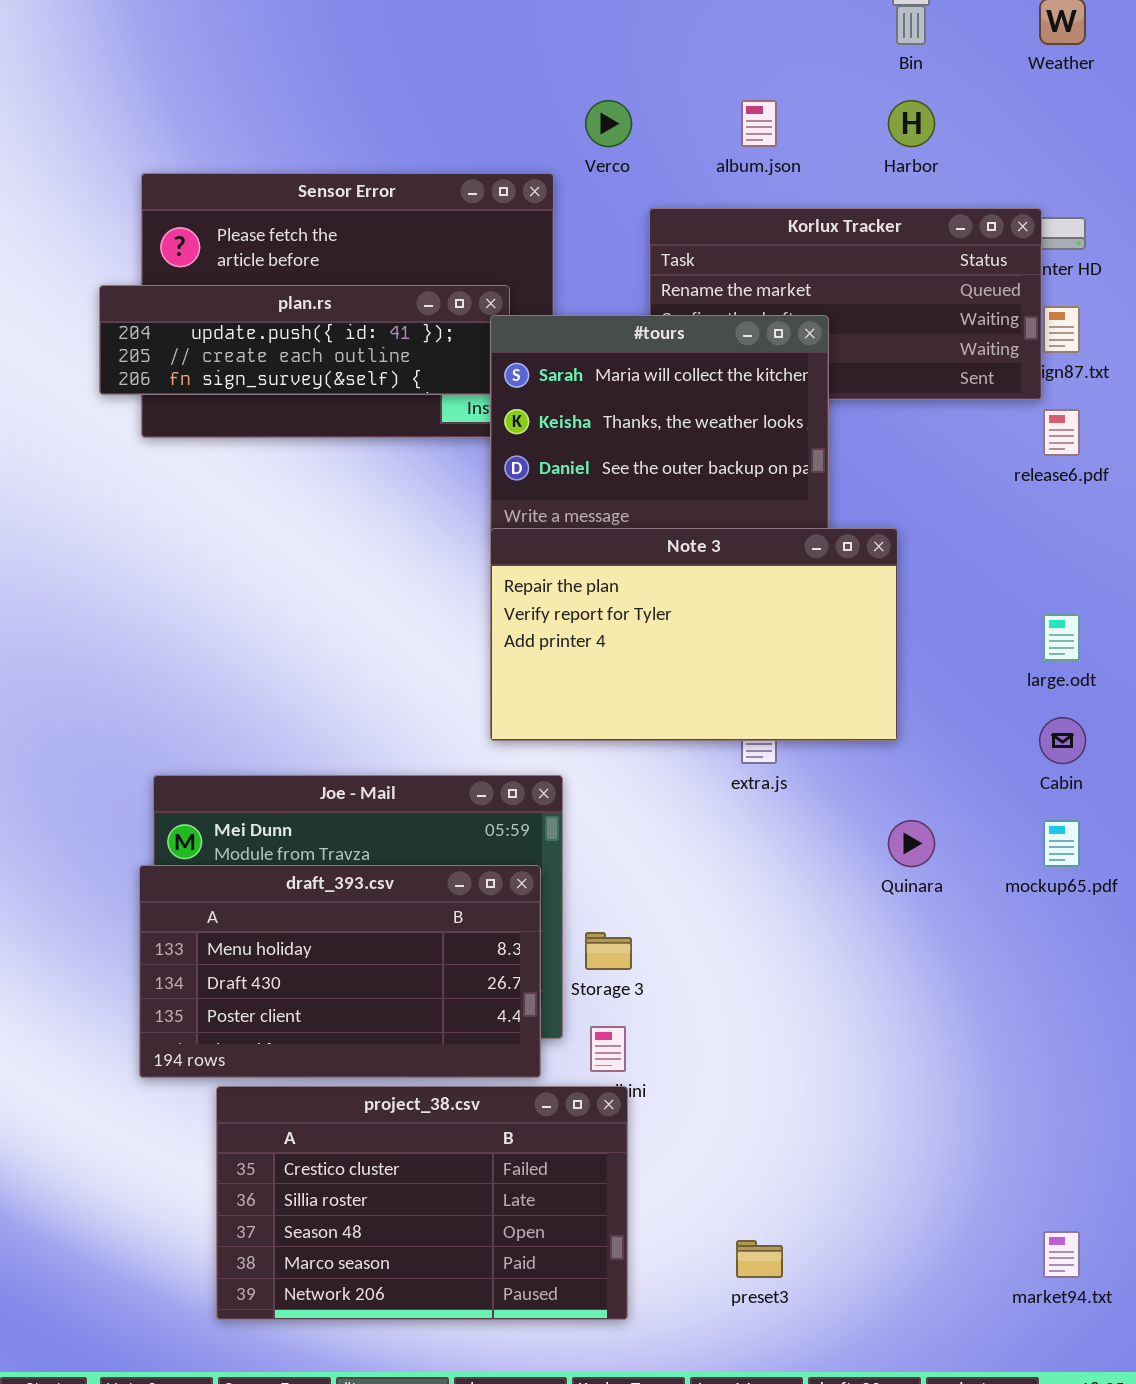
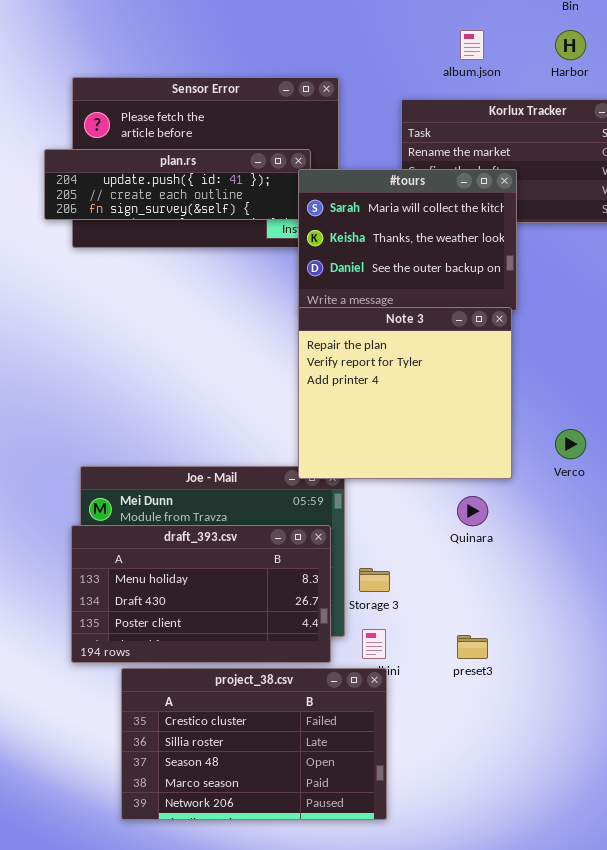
Verco: [585,100,632,147] -> [555,429,586,459], moved
Note 3: [490,528,898,741] -> [298,307,512,479], resized
Quinara: [888,820,935,867] -> [457,496,488,526], moved
preset3: [736,1240,783,1278] -> [457,635,488,659], moved

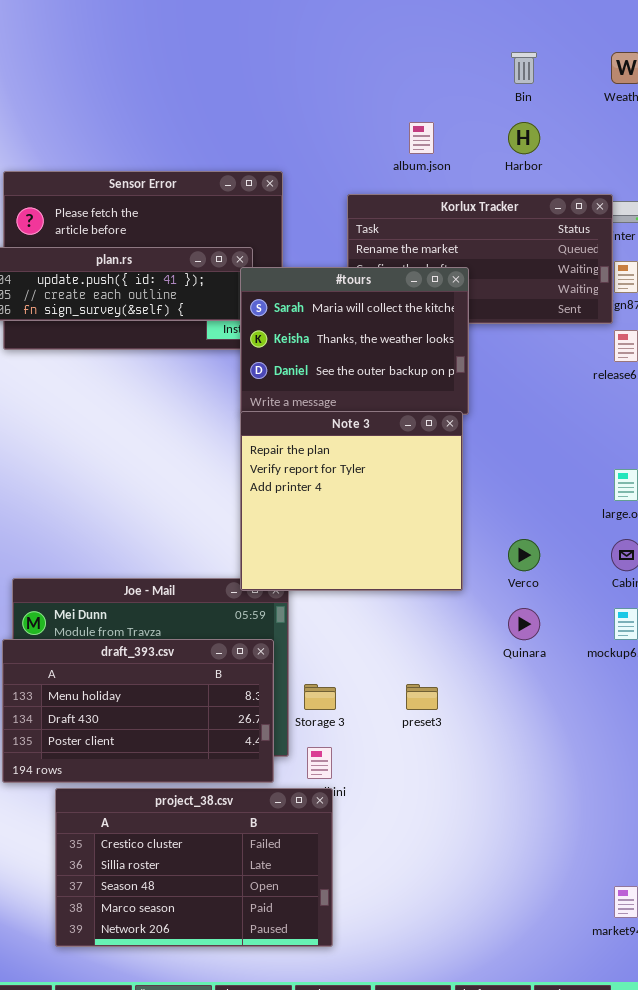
Quinara: [457,496,488,526] -> [508,608,540,640], moved
preset3: [457,635,488,659] -> [406,684,438,710], moved

